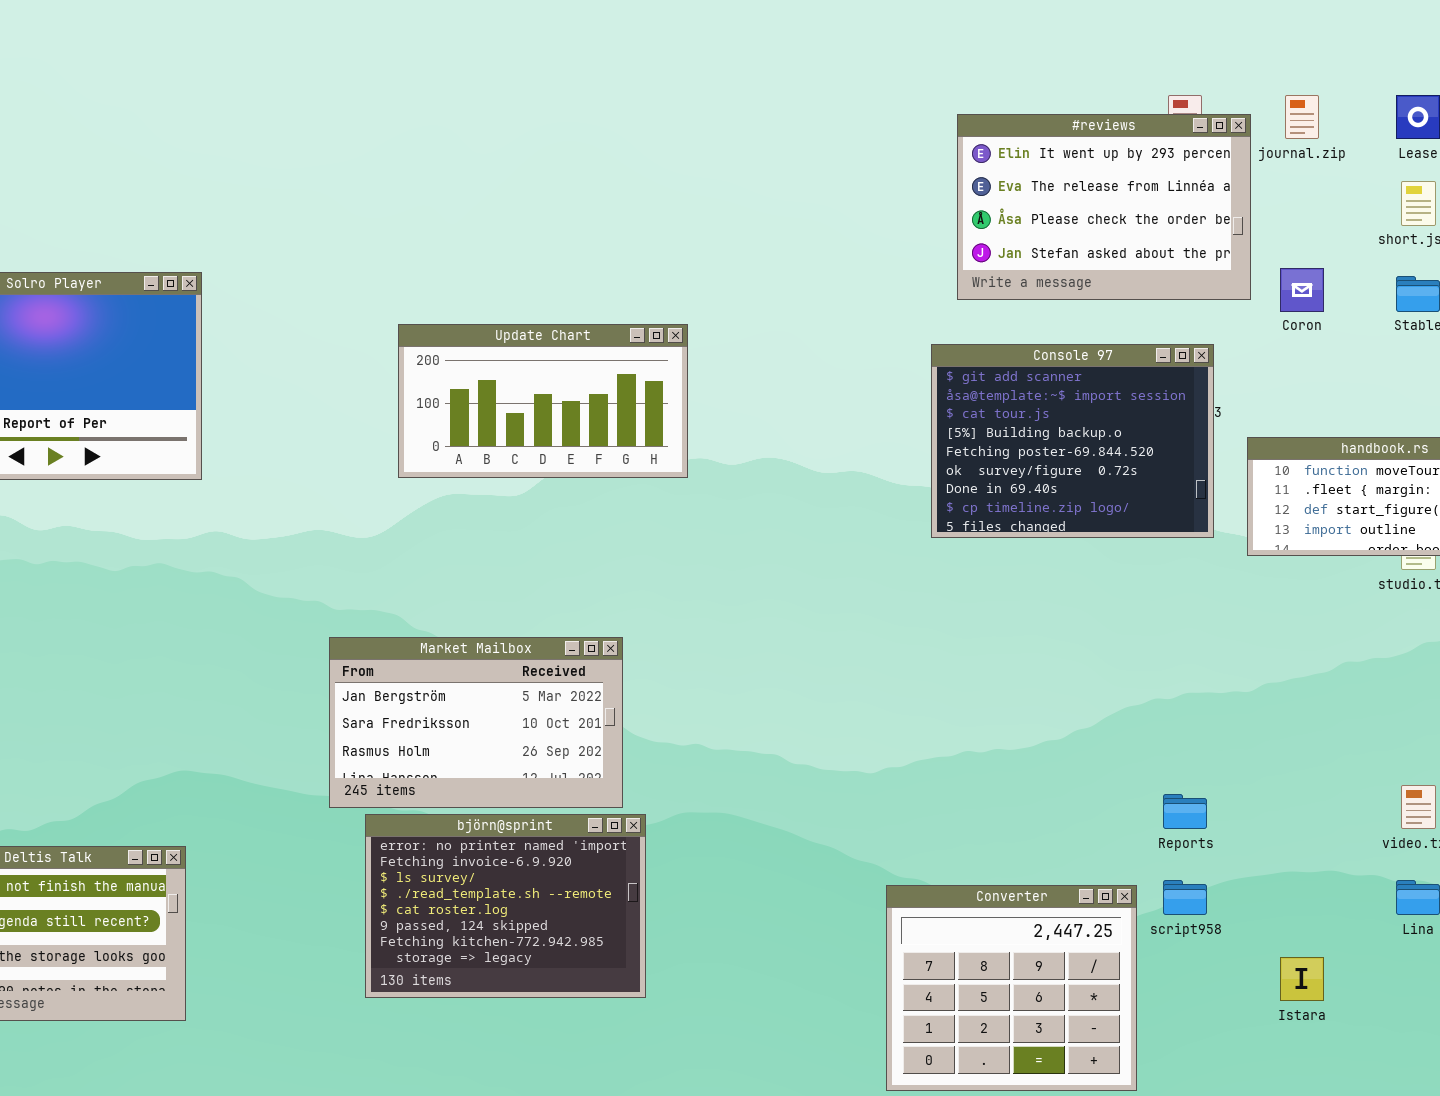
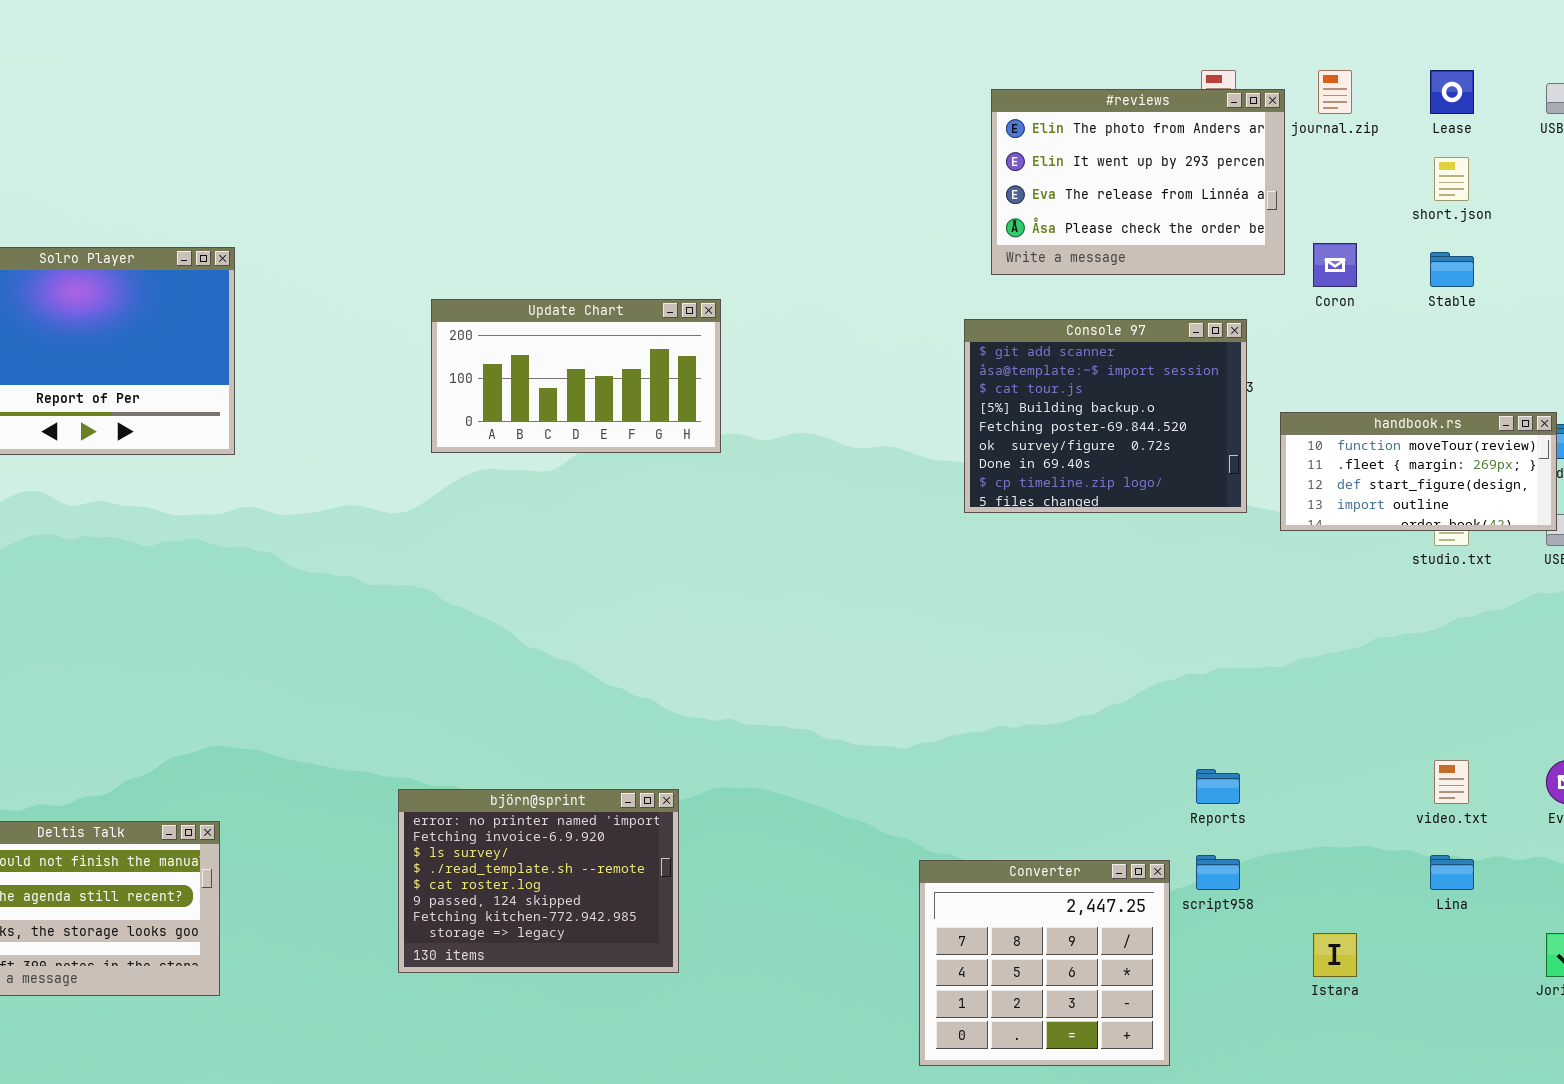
#reviews: [957,114,1251,300] -> [991,89,1285,275], scrolled up 1 row
Market Mailbox: [329,637,623,808] -> none, closed

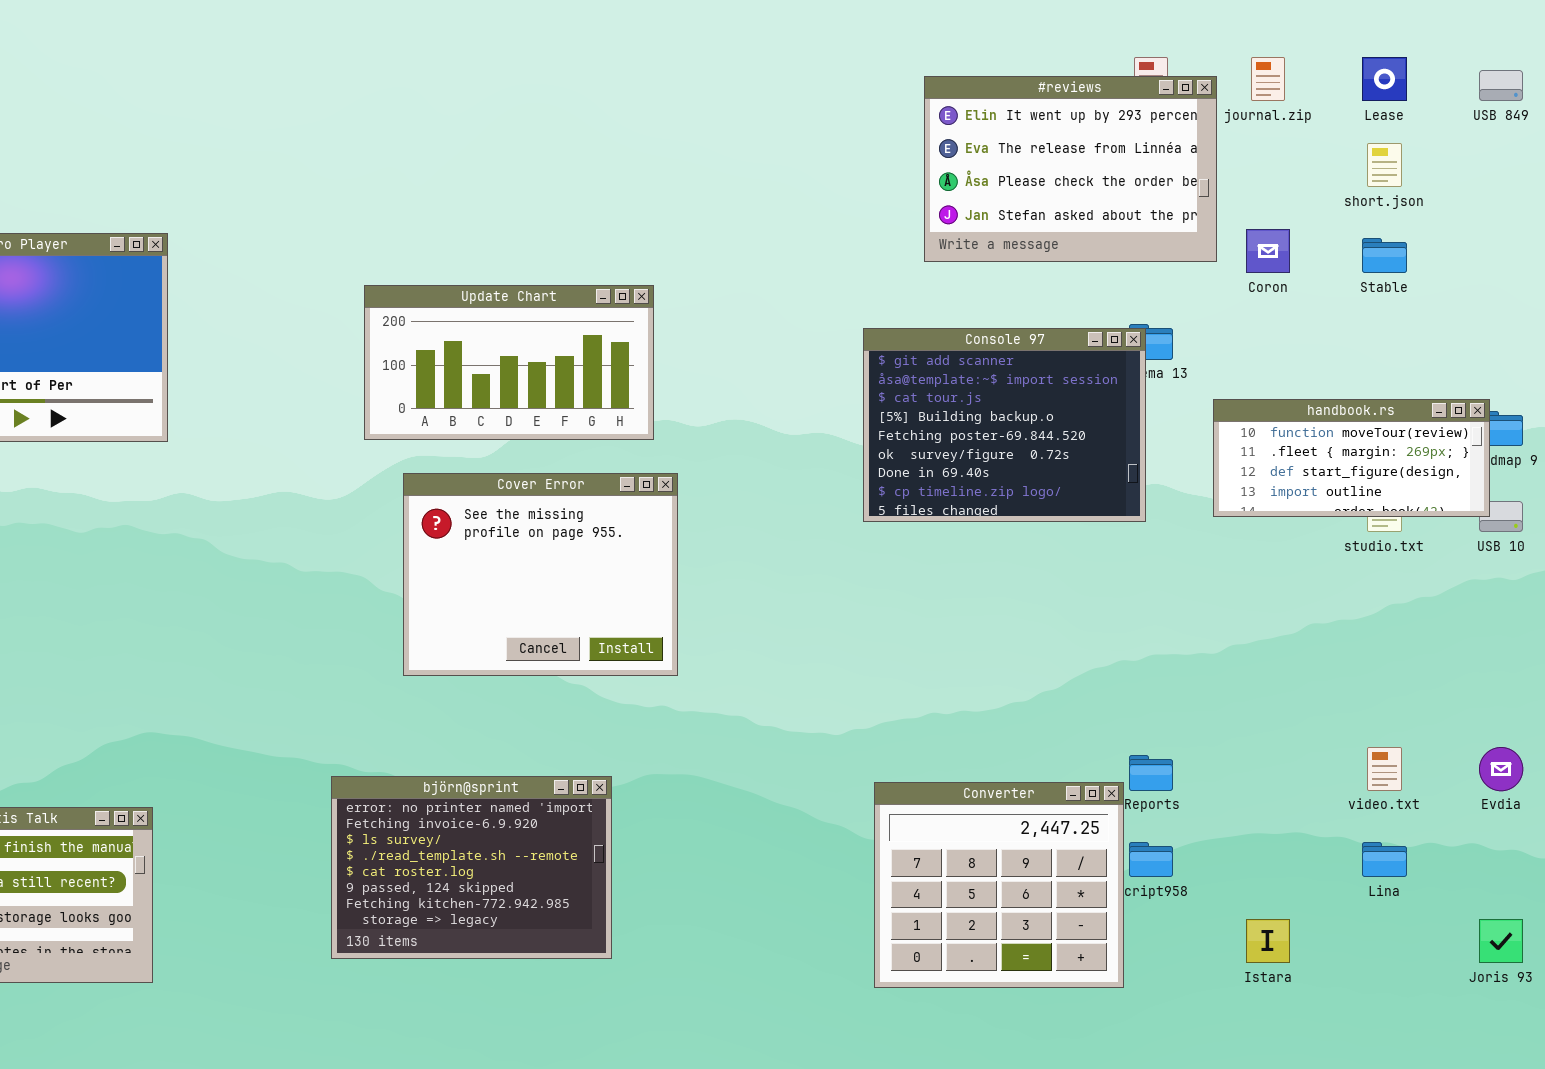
#reviews: [991,89,1285,275] -> [924,76,1217,262], scrolled down 1 row
Console 97: [964,319,1247,513] -> [863,328,1146,522], moved
Cover Error: none -> [403,473,678,676], opened
Converter: [919,860,1170,1066] -> [874,782,1124,988], moved

